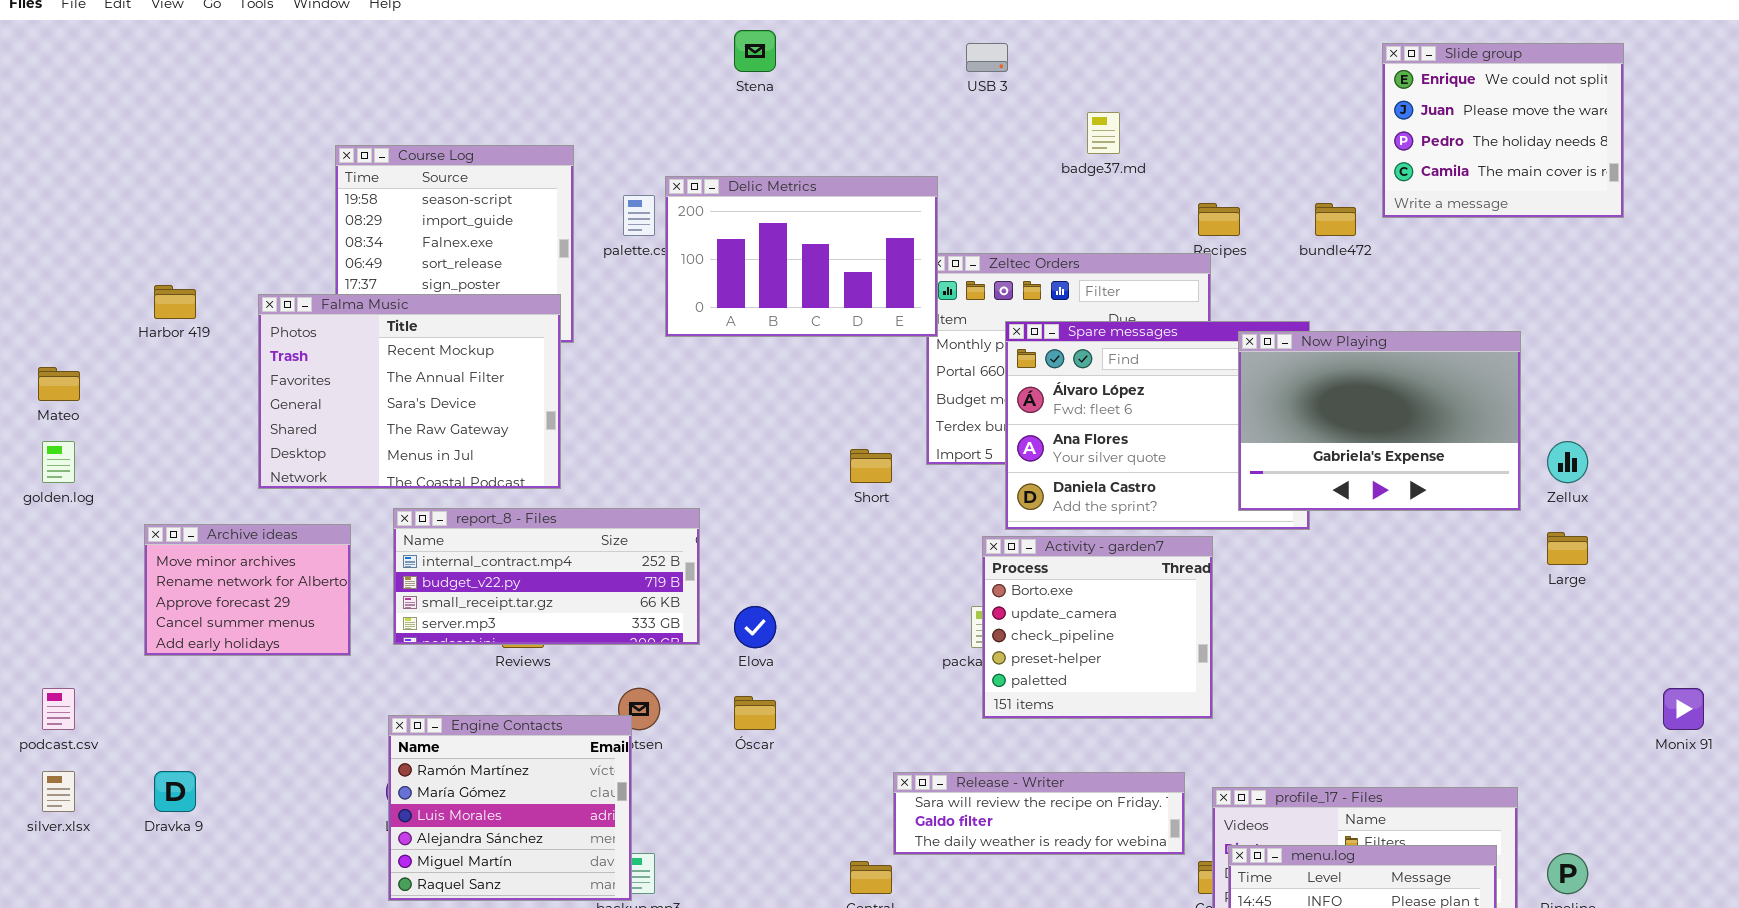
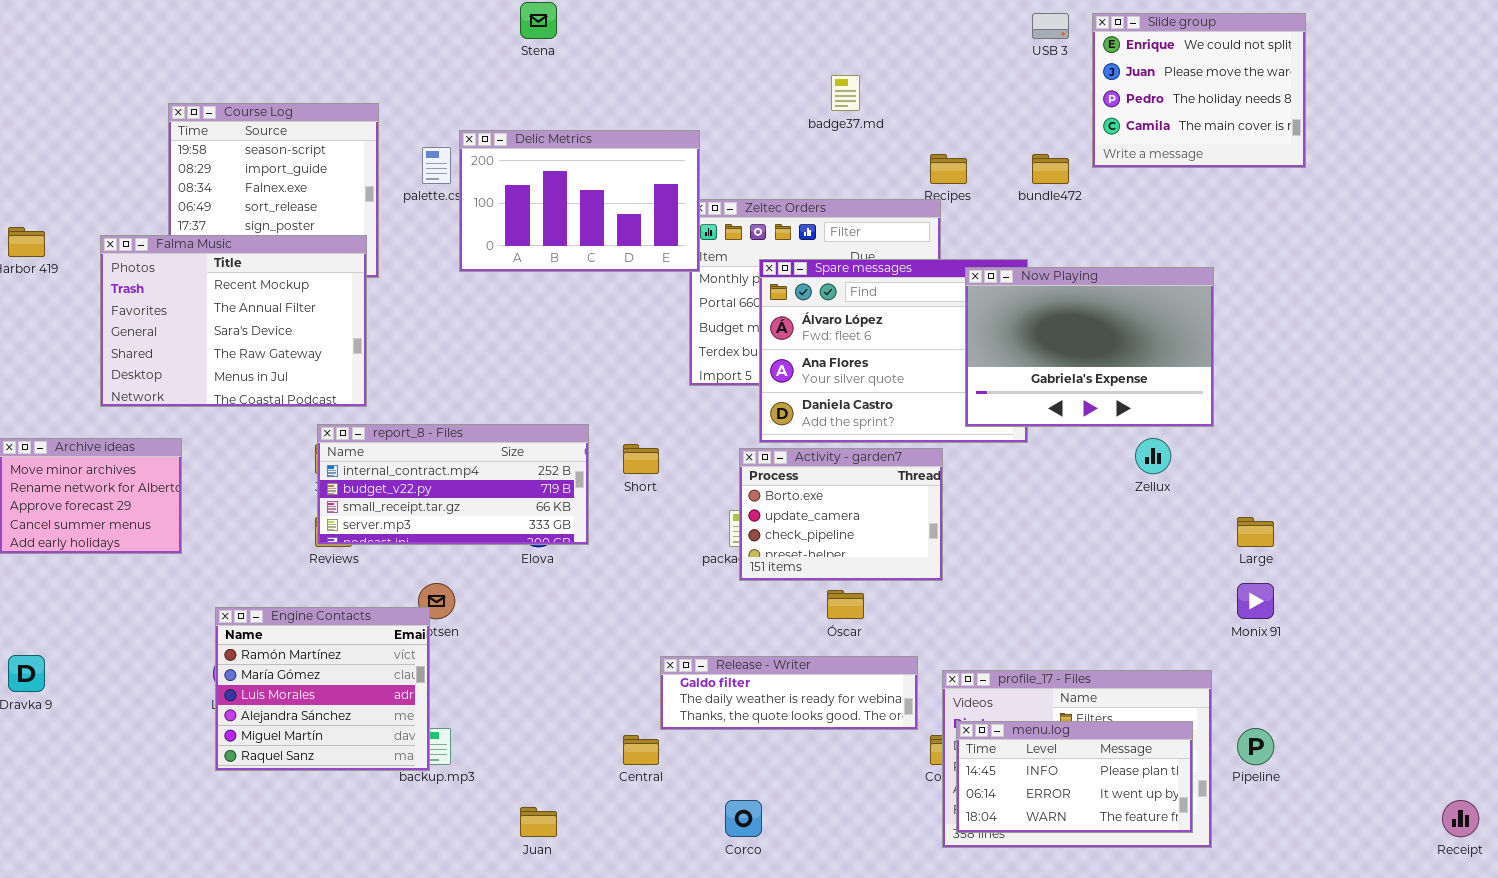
USB 3: [966,43,1008,72] -> [1032,13,1069,39], moved
Zellux: [1547,441,1588,483] -> [1135,438,1171,474], moved
Short: [850,449,892,483] -> [623,444,659,474], moved
report_8 - Files: [393,508,700,645] -> [317,424,589,545], moved
Large: [1547,532,1588,565] -> [1237,517,1274,547], moved
Activity - garden7: [982,536,1213,719] -> [739,448,943,581], resized
Monix 91: [1663,688,1704,730] -> [1237,583,1274,619], moved
Óscar: [734,696,776,730] -> [827,590,864,619], moved
Release - Writer: [893,772,1185,855] -> [660,656,918,730], scrolled down 1 row

